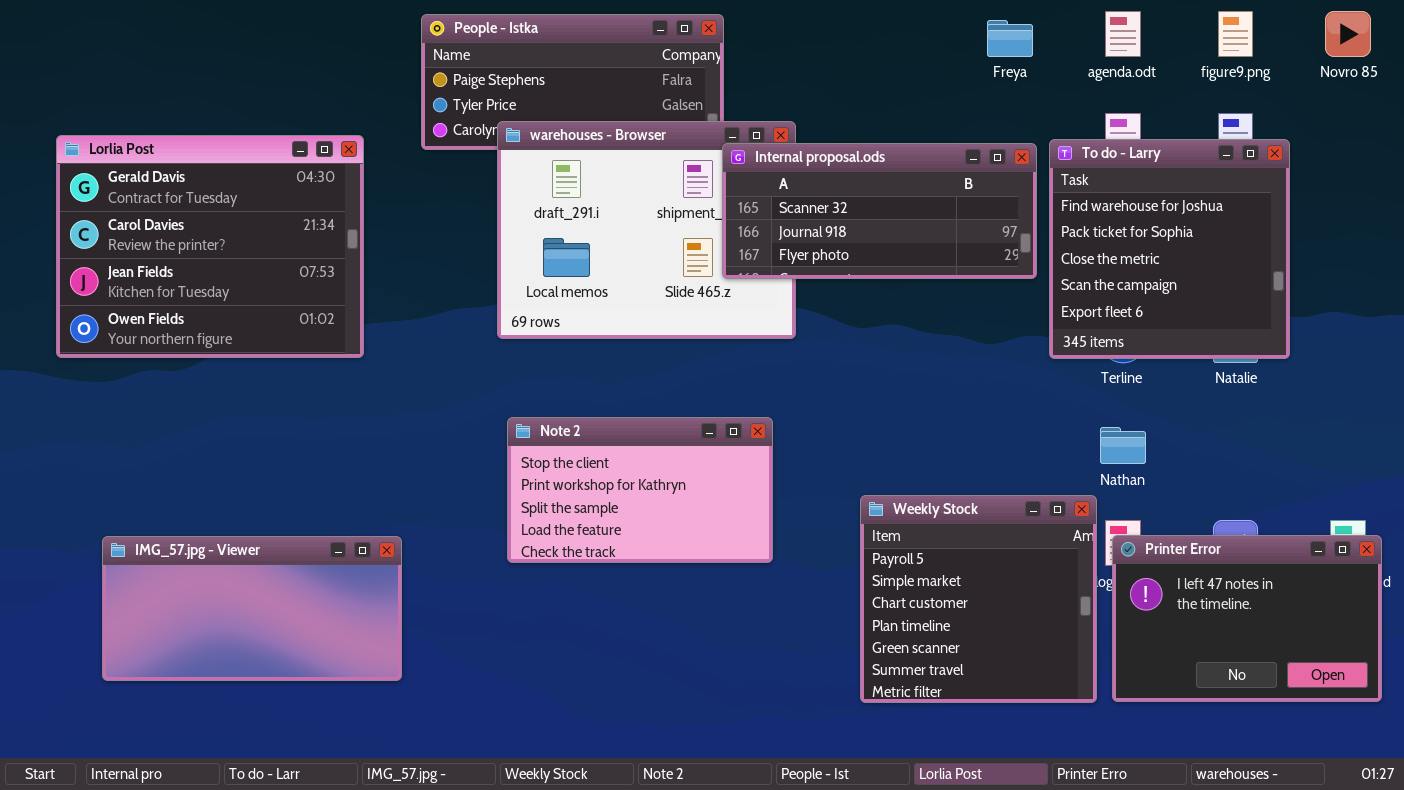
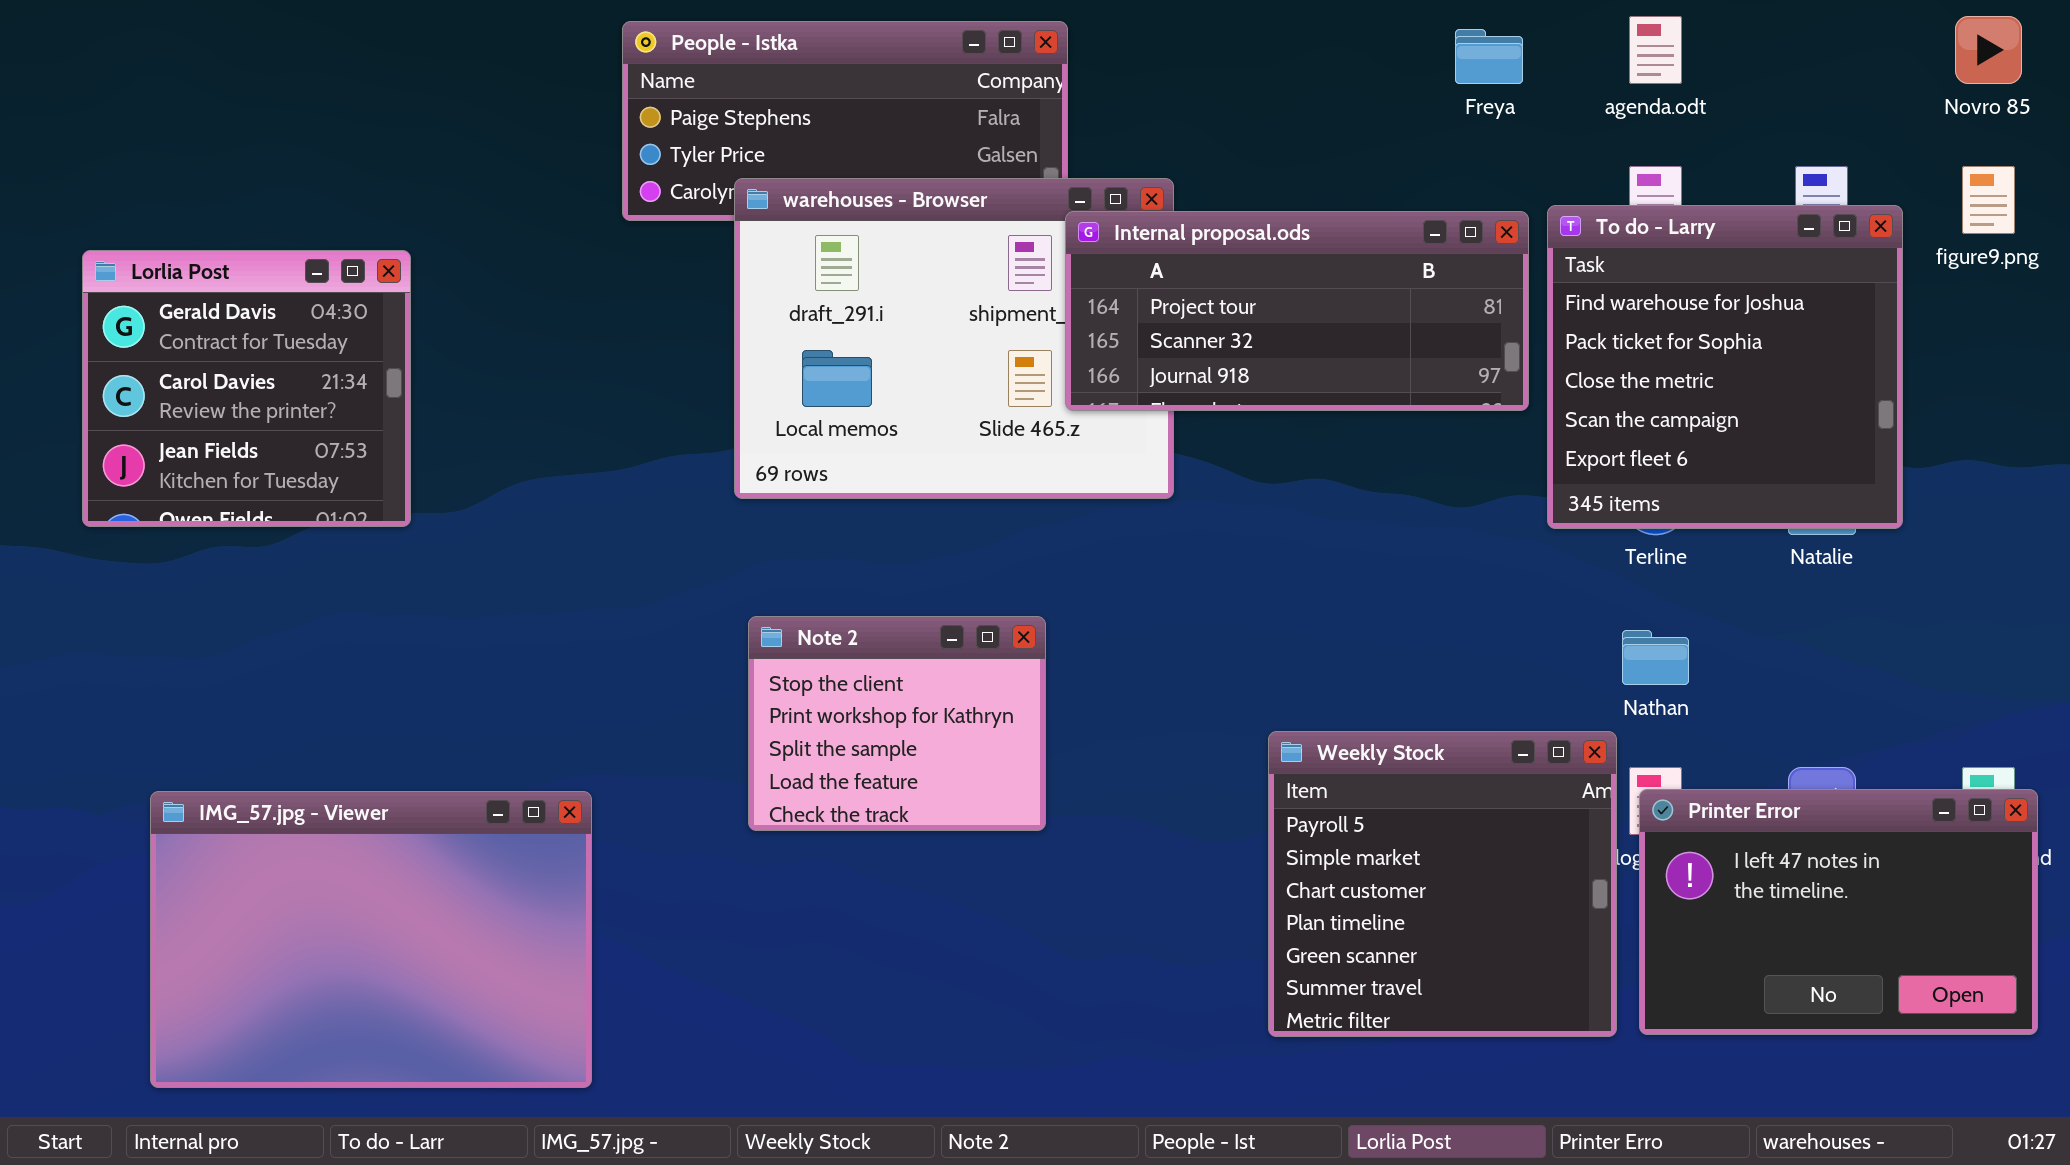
figure9.png: [1218,11,1253,57] -> [1962,166,2015,234], moved
Lorlia Post: [56,135,364,358] -> [82,250,411,527], resized
Internal proposal.ods: [722,143,1037,279] -> [1065,211,1529,411], scrolled up 1 row
Note 2: [507,417,773,563] -> [748,616,1046,831], resized
IMG_57.jpg - Viewer: [102,536,402,681] -> [150,791,592,1088], resized

